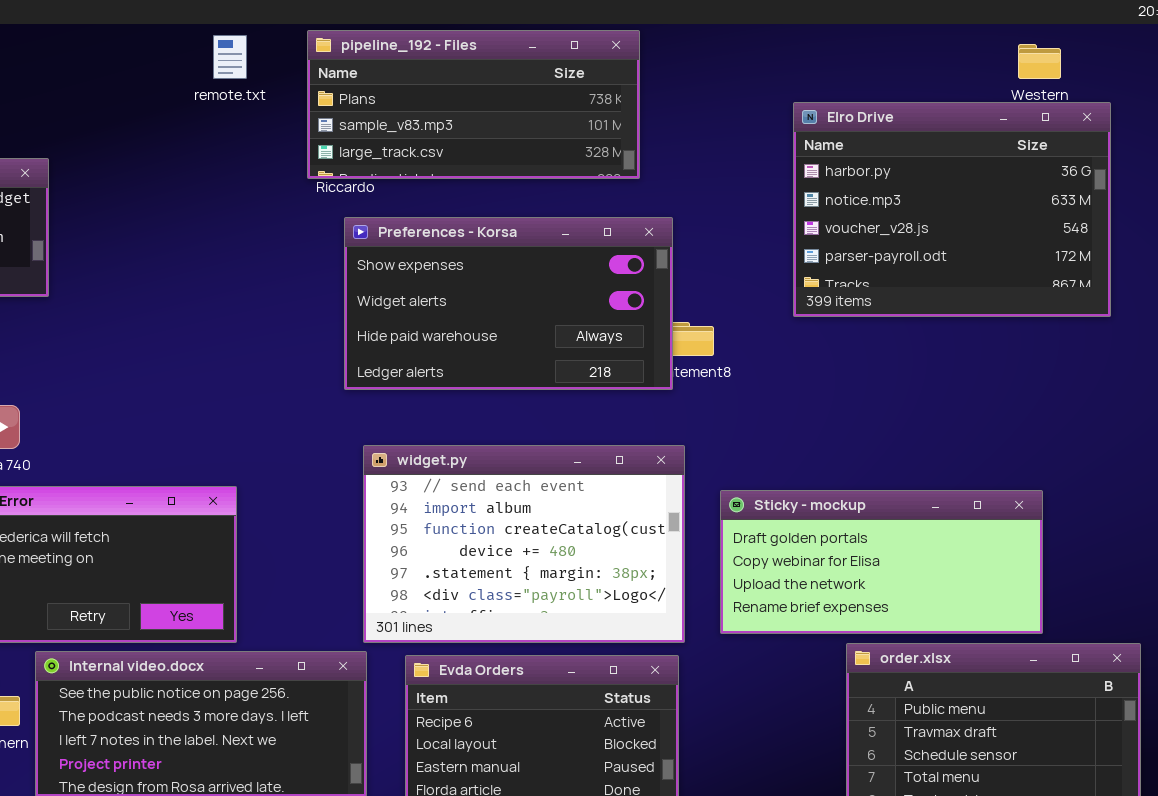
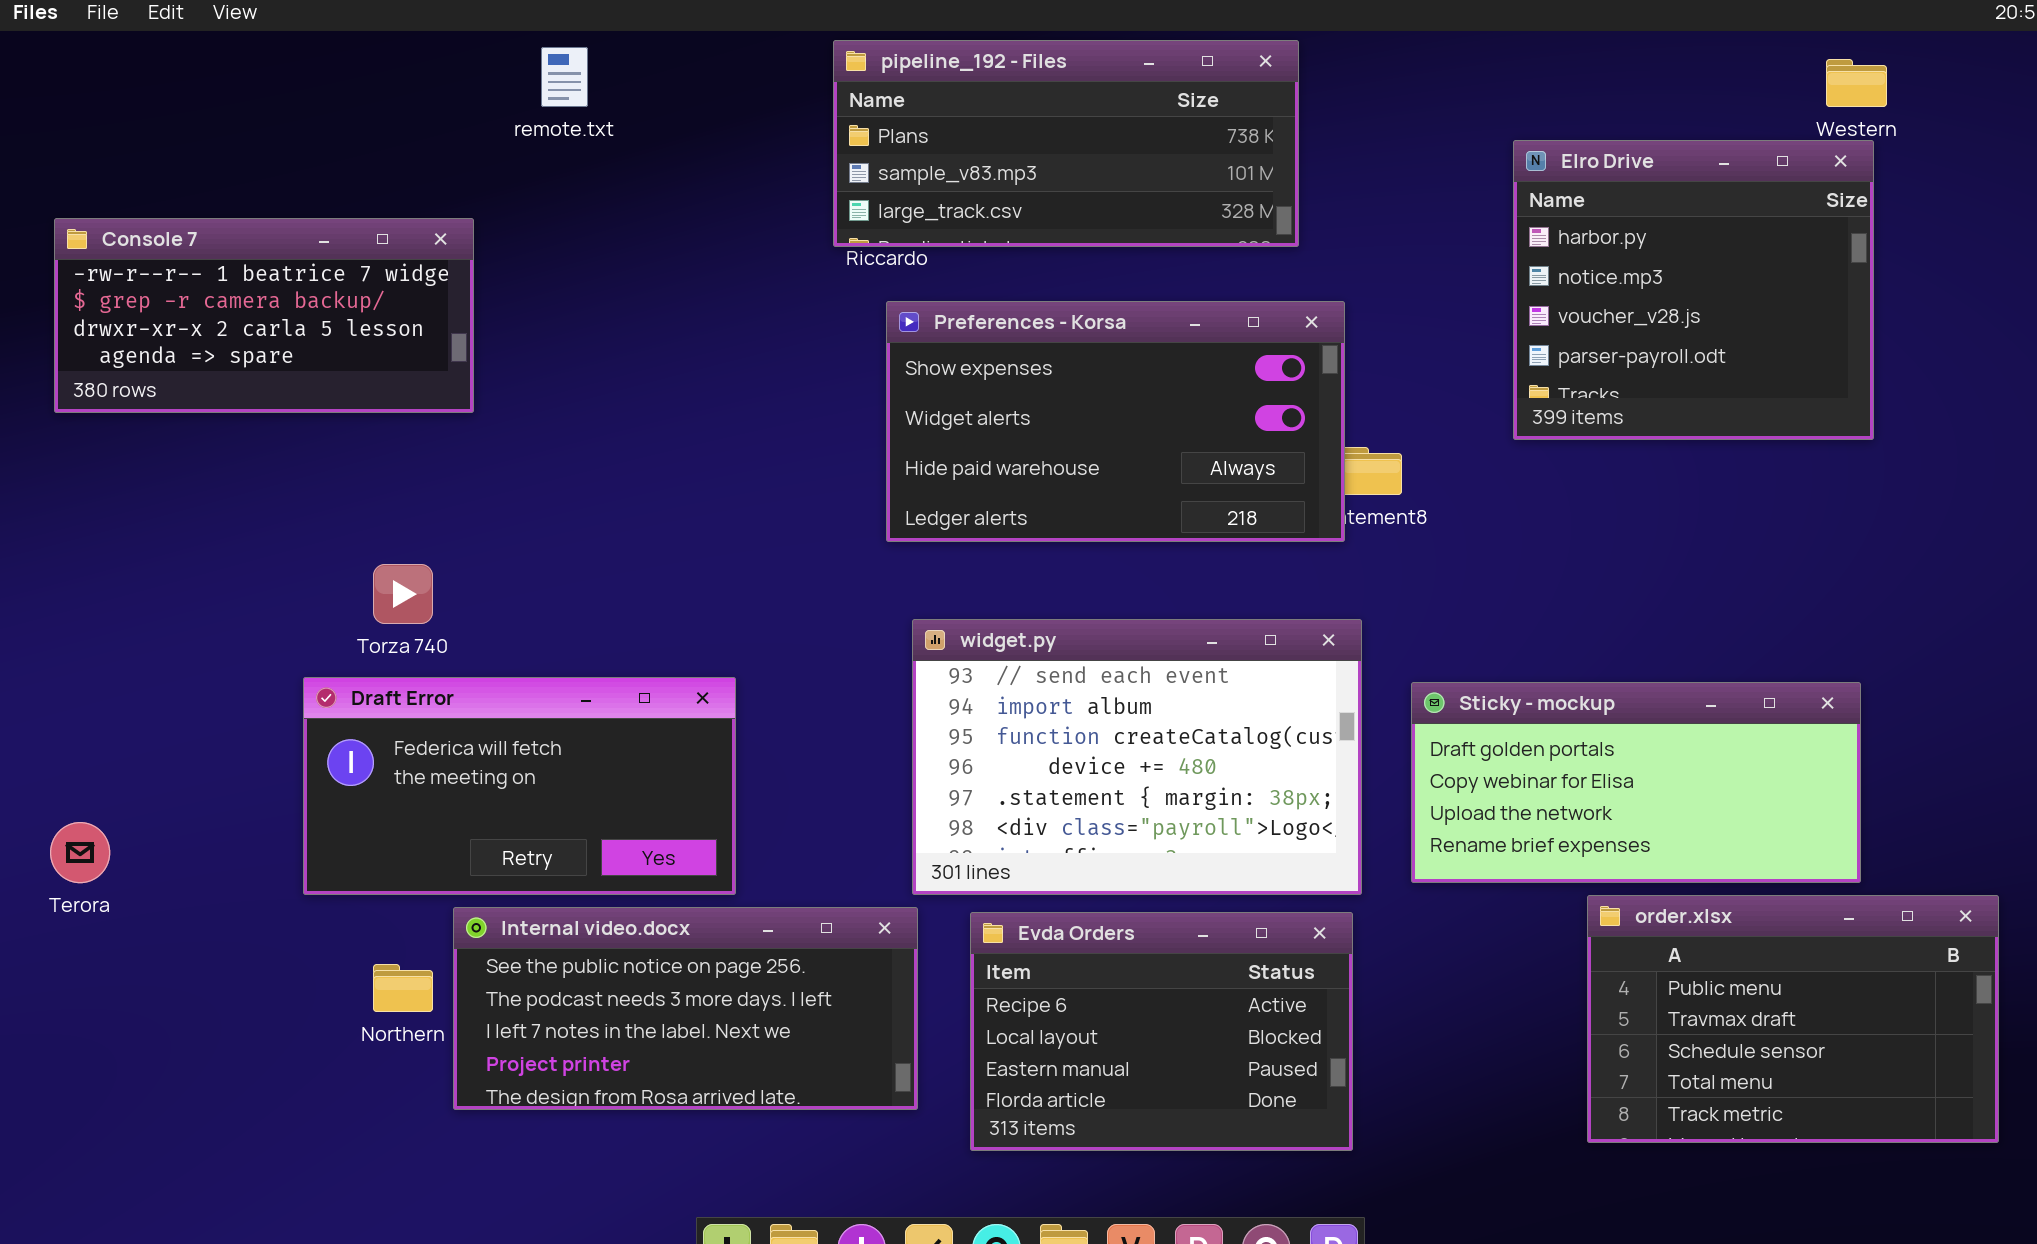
remote.txt: [213,35,247,79] -> [541,47,588,107], moved
Elro Drive: [793,102,1111,317] -> [1513,140,1874,440], resized

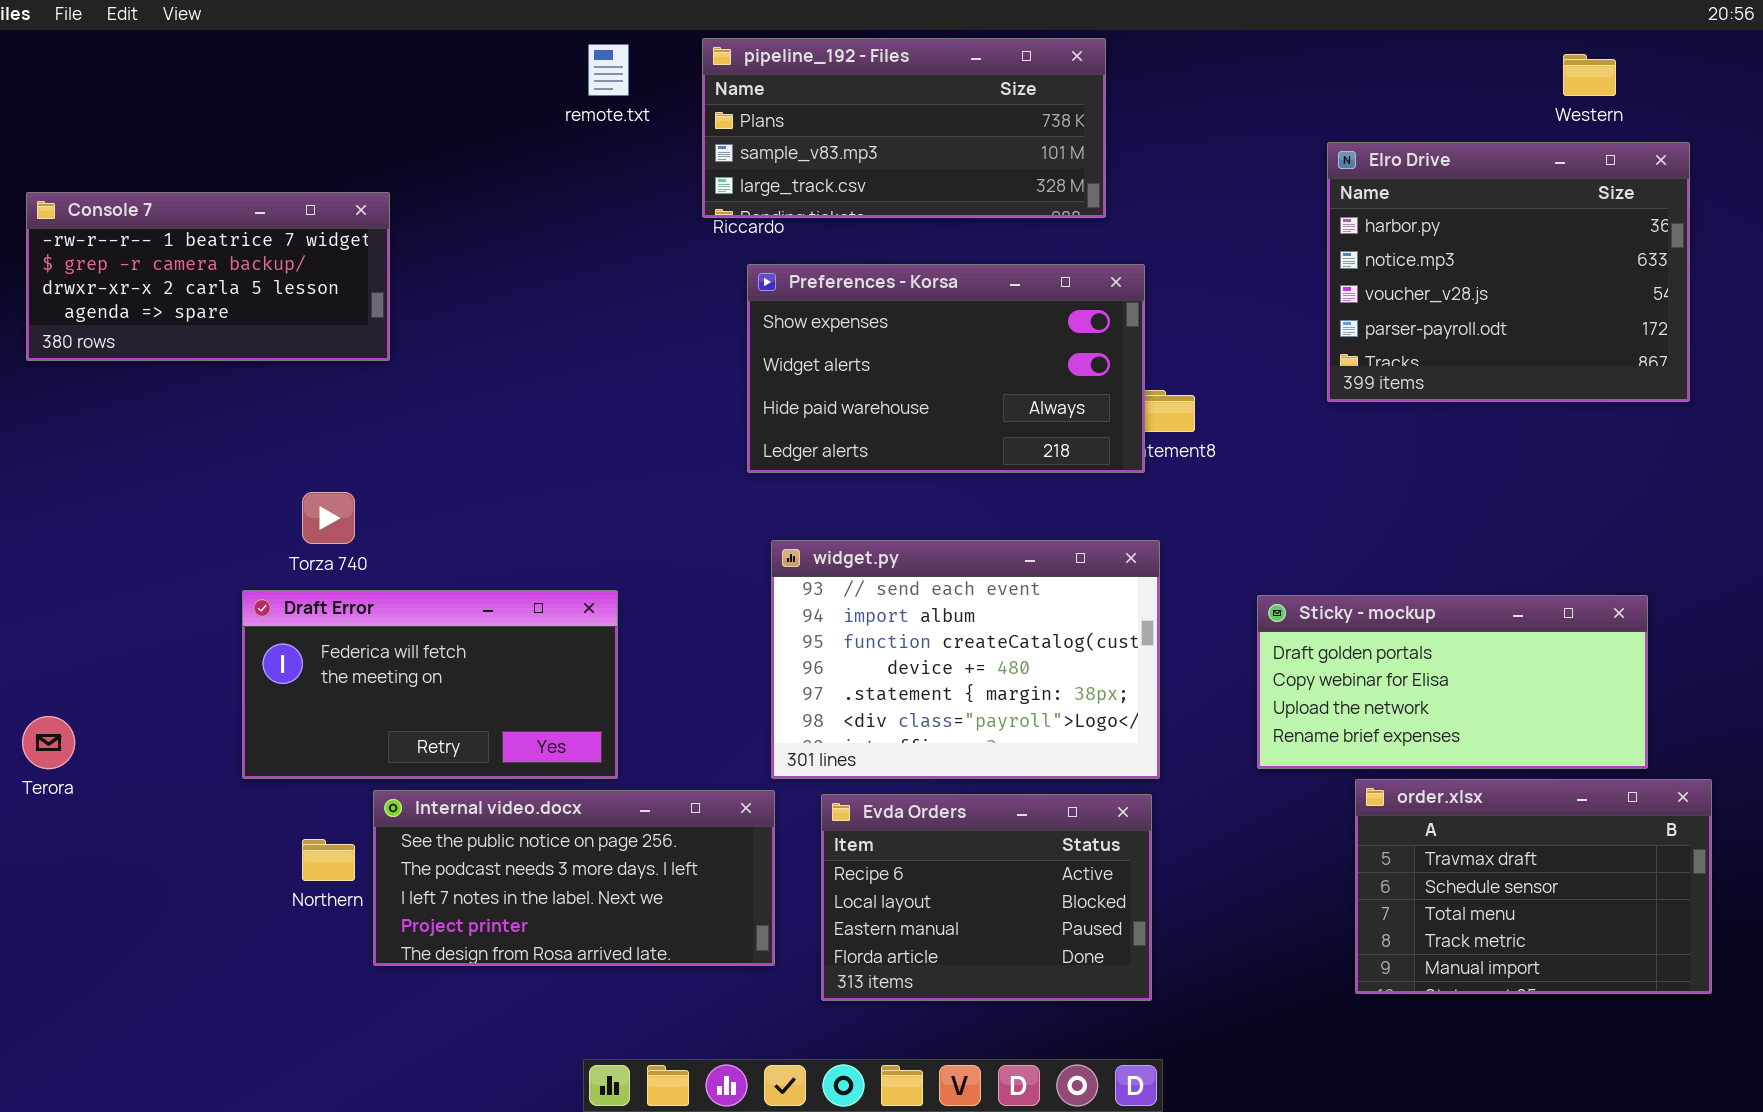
remote.txt: [541,47,588,107] -> [588,44,629,96], moved
Elro Drive: [1513,140,1874,440] -> [1327,142,1690,402], moved, resized
Sticky - mockup: [1411,682,1861,883] -> [1257,595,1648,769], moved
order.xlsx: [1587,895,1999,1143] -> [1355,779,1712,994], scrolled down 1 row

